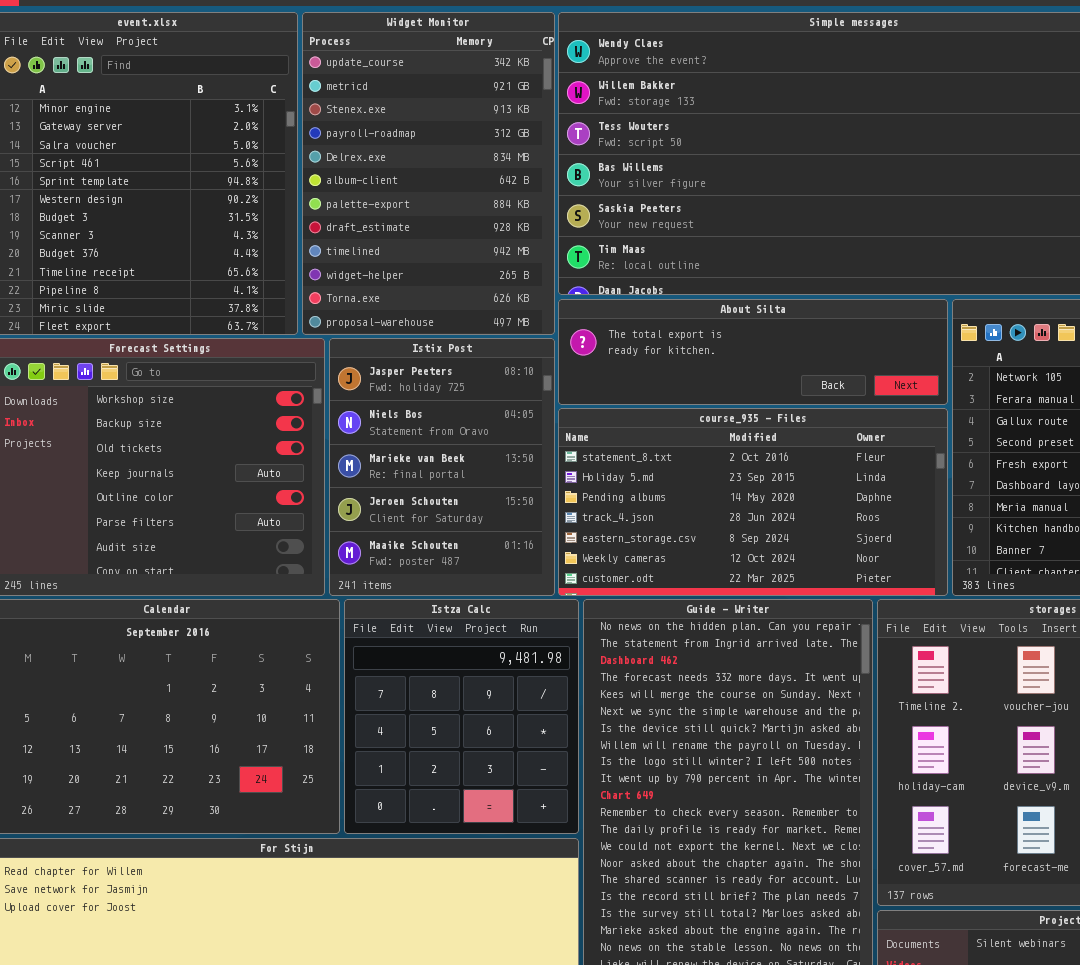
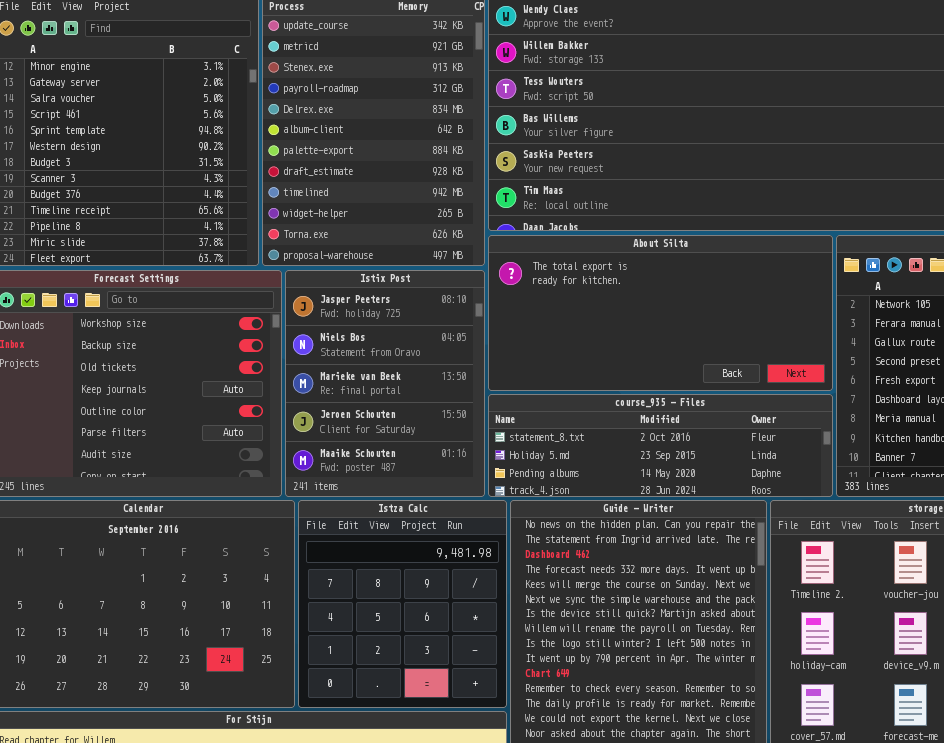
About Silta: [558,299,948,405] -> [488,235,833,391], resized
course_935 - Files: [558,408,948,596] -> [488,394,833,497], resized

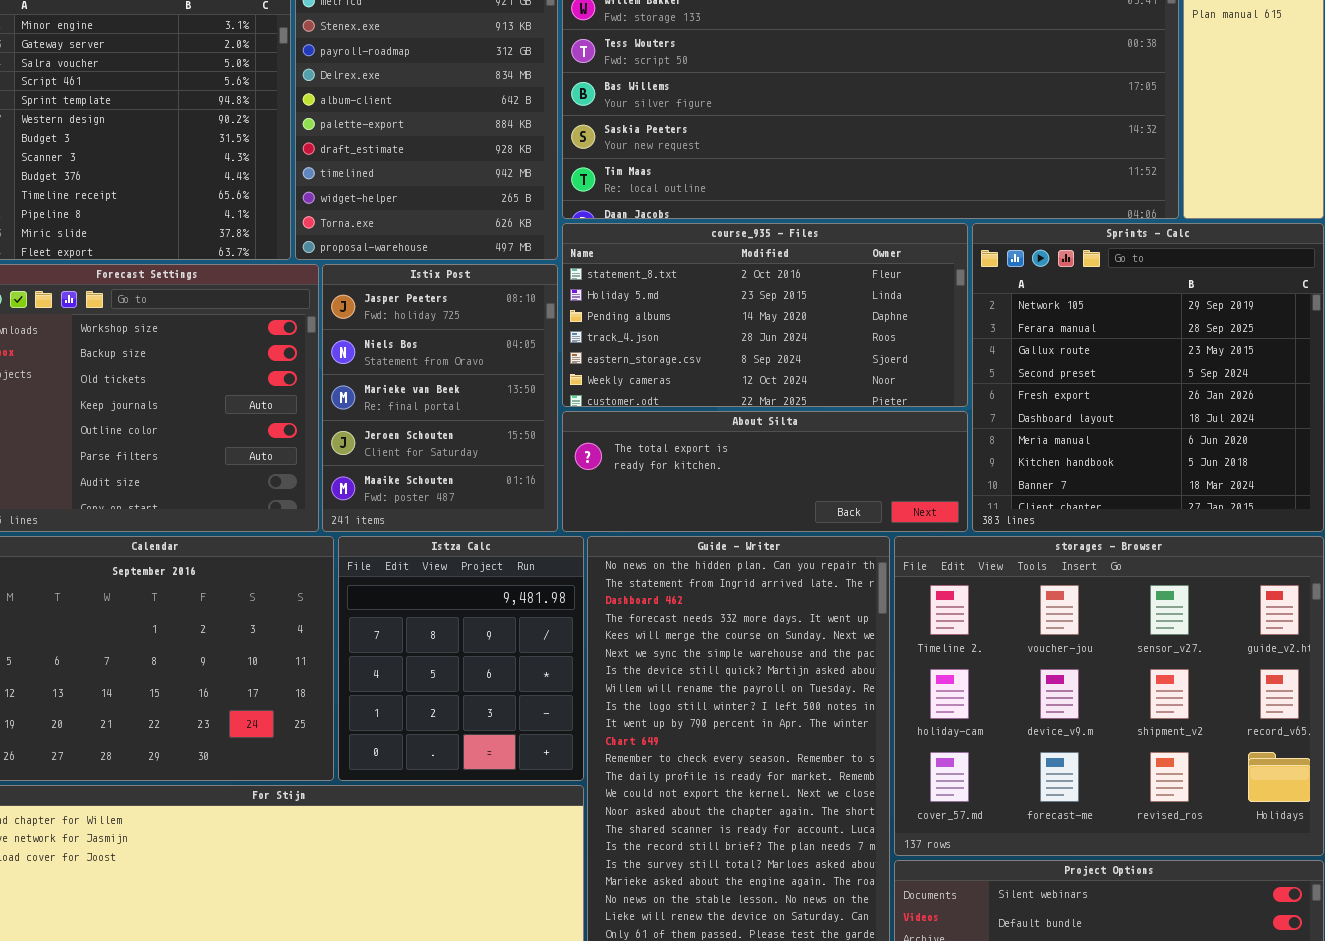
About Silta: [488,235,833,391] -> [562,411,968,532], moved, resized
course_935 - Files: [488,394,833,497] -> [562,223,968,407], moved, resized

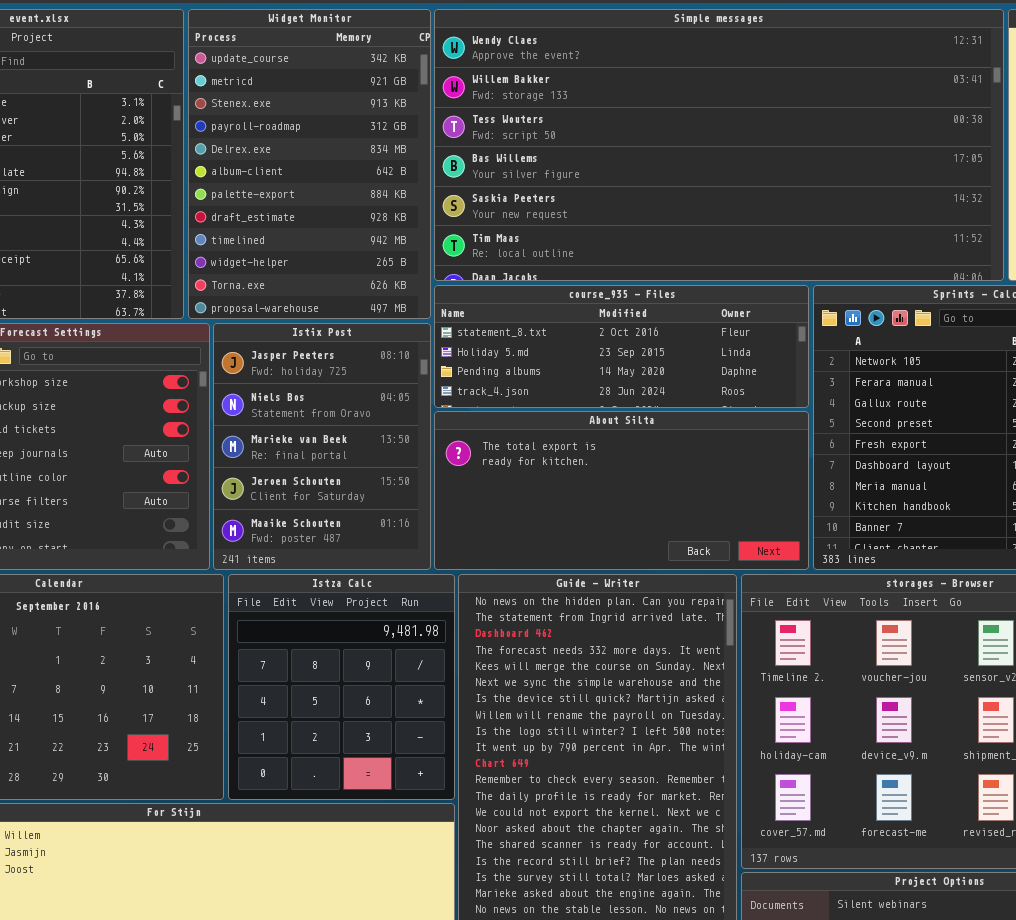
course_935 - Files: [562,223,968,407] -> [434,285,809,408], resized
About Silta: [562,411,968,532] -> [434,411,809,570], resized

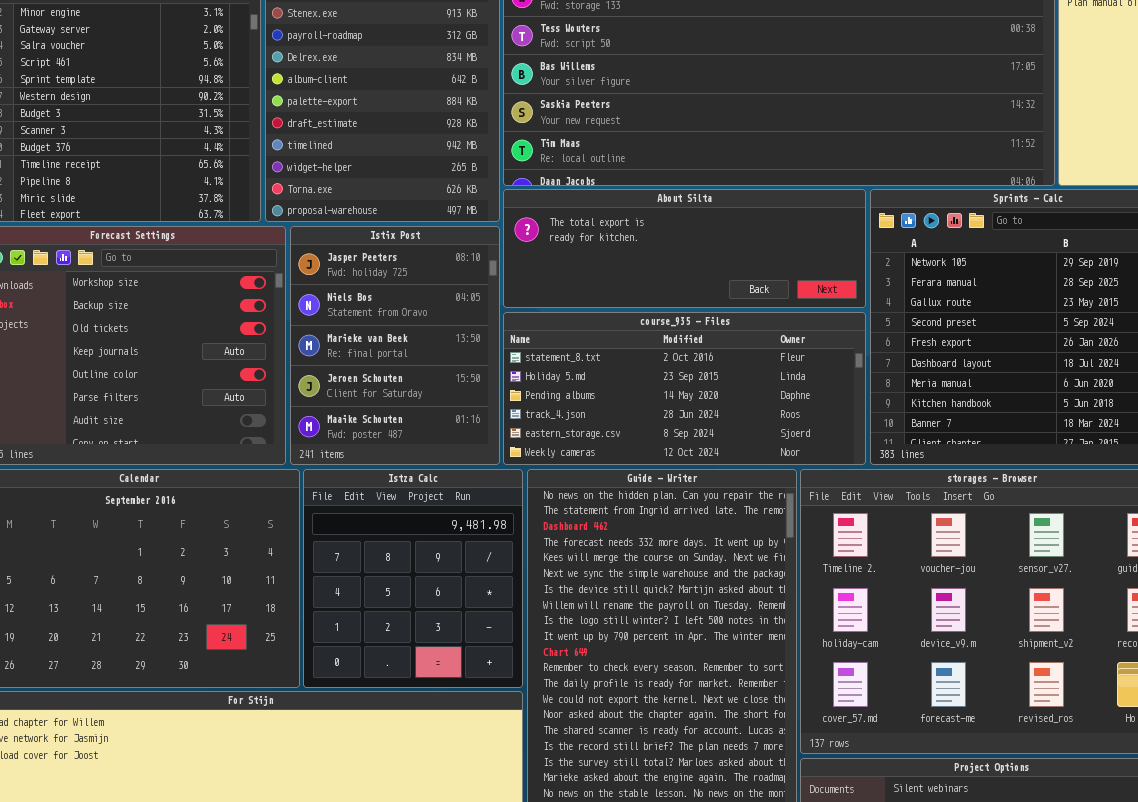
course_935 - Files: [434,285,809,408] -> [503,312,866,465], moved, resized
About Silta: [434,411,809,570] -> [503,189,866,308], moved, resized

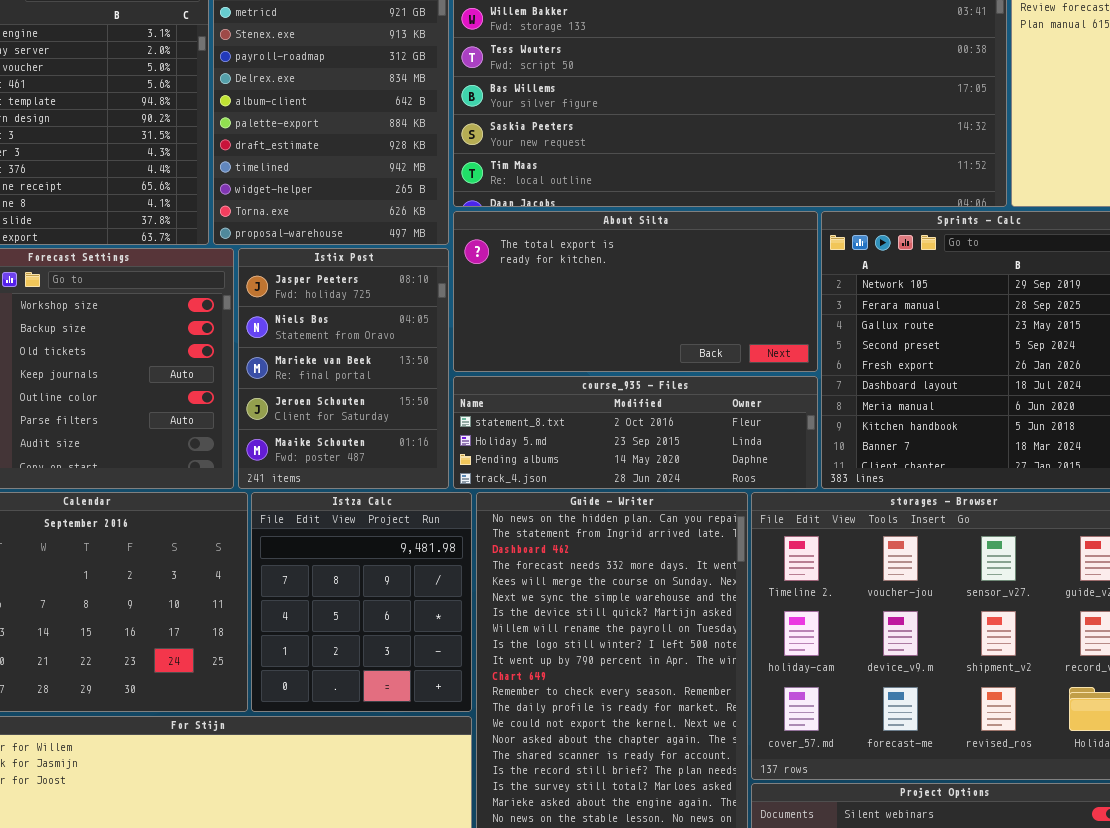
About Silta: [503,189,866,308] -> [453,211,818,372], resized
course_935 - Files: [503,312,866,465] -> [453,376,818,489], resized

